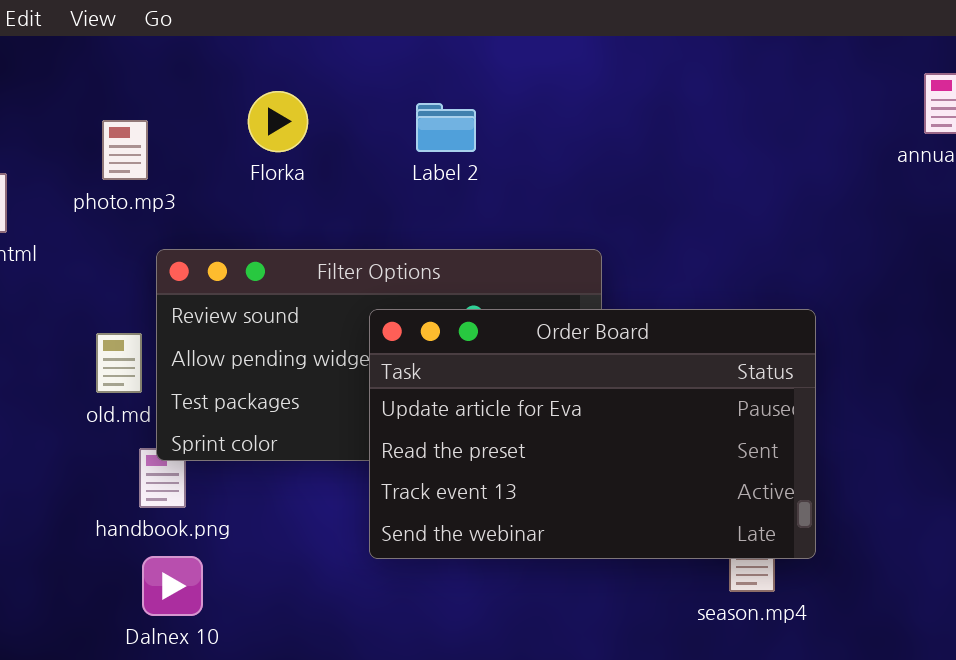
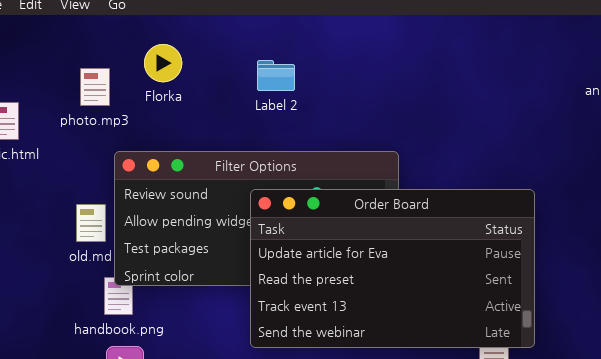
Florka: [248,91,308,152] -> [144,44,182,82], moved
Label 2: [416,103,476,152] -> [257,60,295,91], moved

